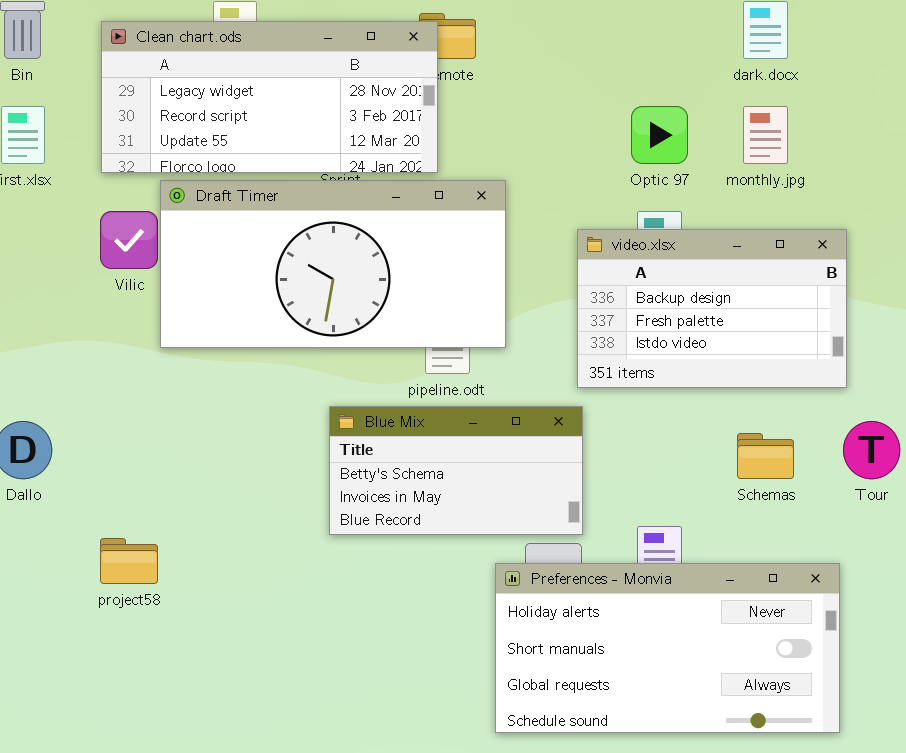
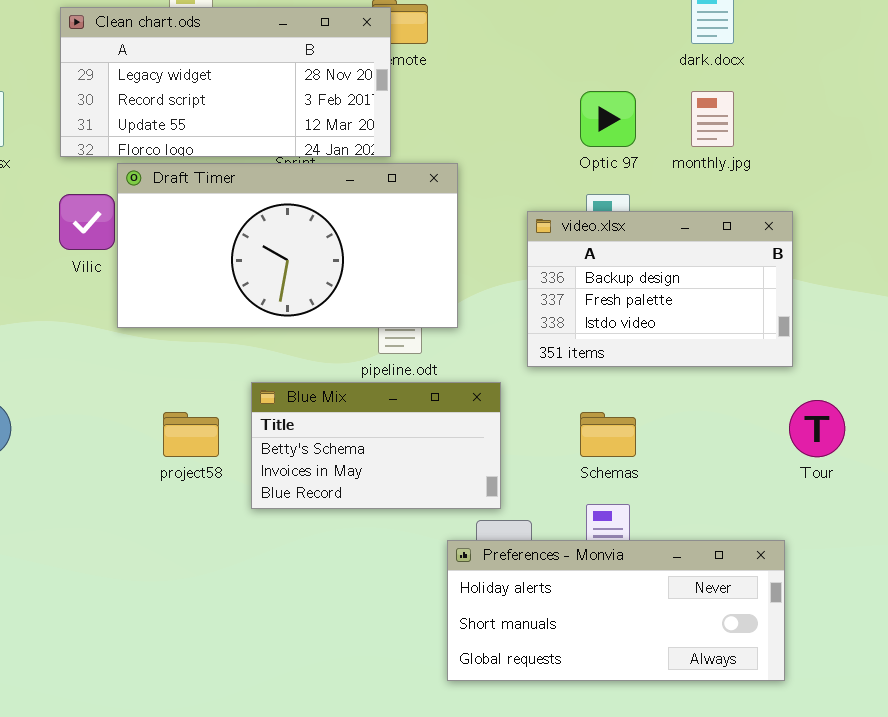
Blue Mix: [329,406,583,535] -> [251,382,501,509], moved
Schemas: [737,433,794,479] -> [580,412,636,457], moved
project58: [100,538,158,584] -> [163,412,219,457], moved
Preferences - Monvia: [495,563,840,733] -> [447,540,785,681], resized

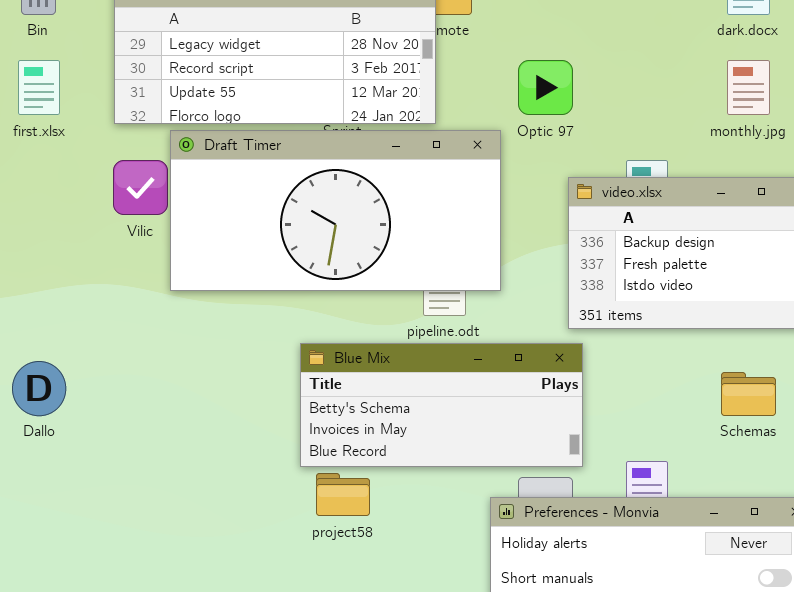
Optic 97: [580,91,636,147] -> [518,60,573,115], moved
Blue Mix: [251,382,501,509] -> [300,343,583,467], resized
project58: [163,412,219,457] -> [316,473,370,516], moved
Schemas: [580,412,636,457] -> [721,372,776,416], moved

